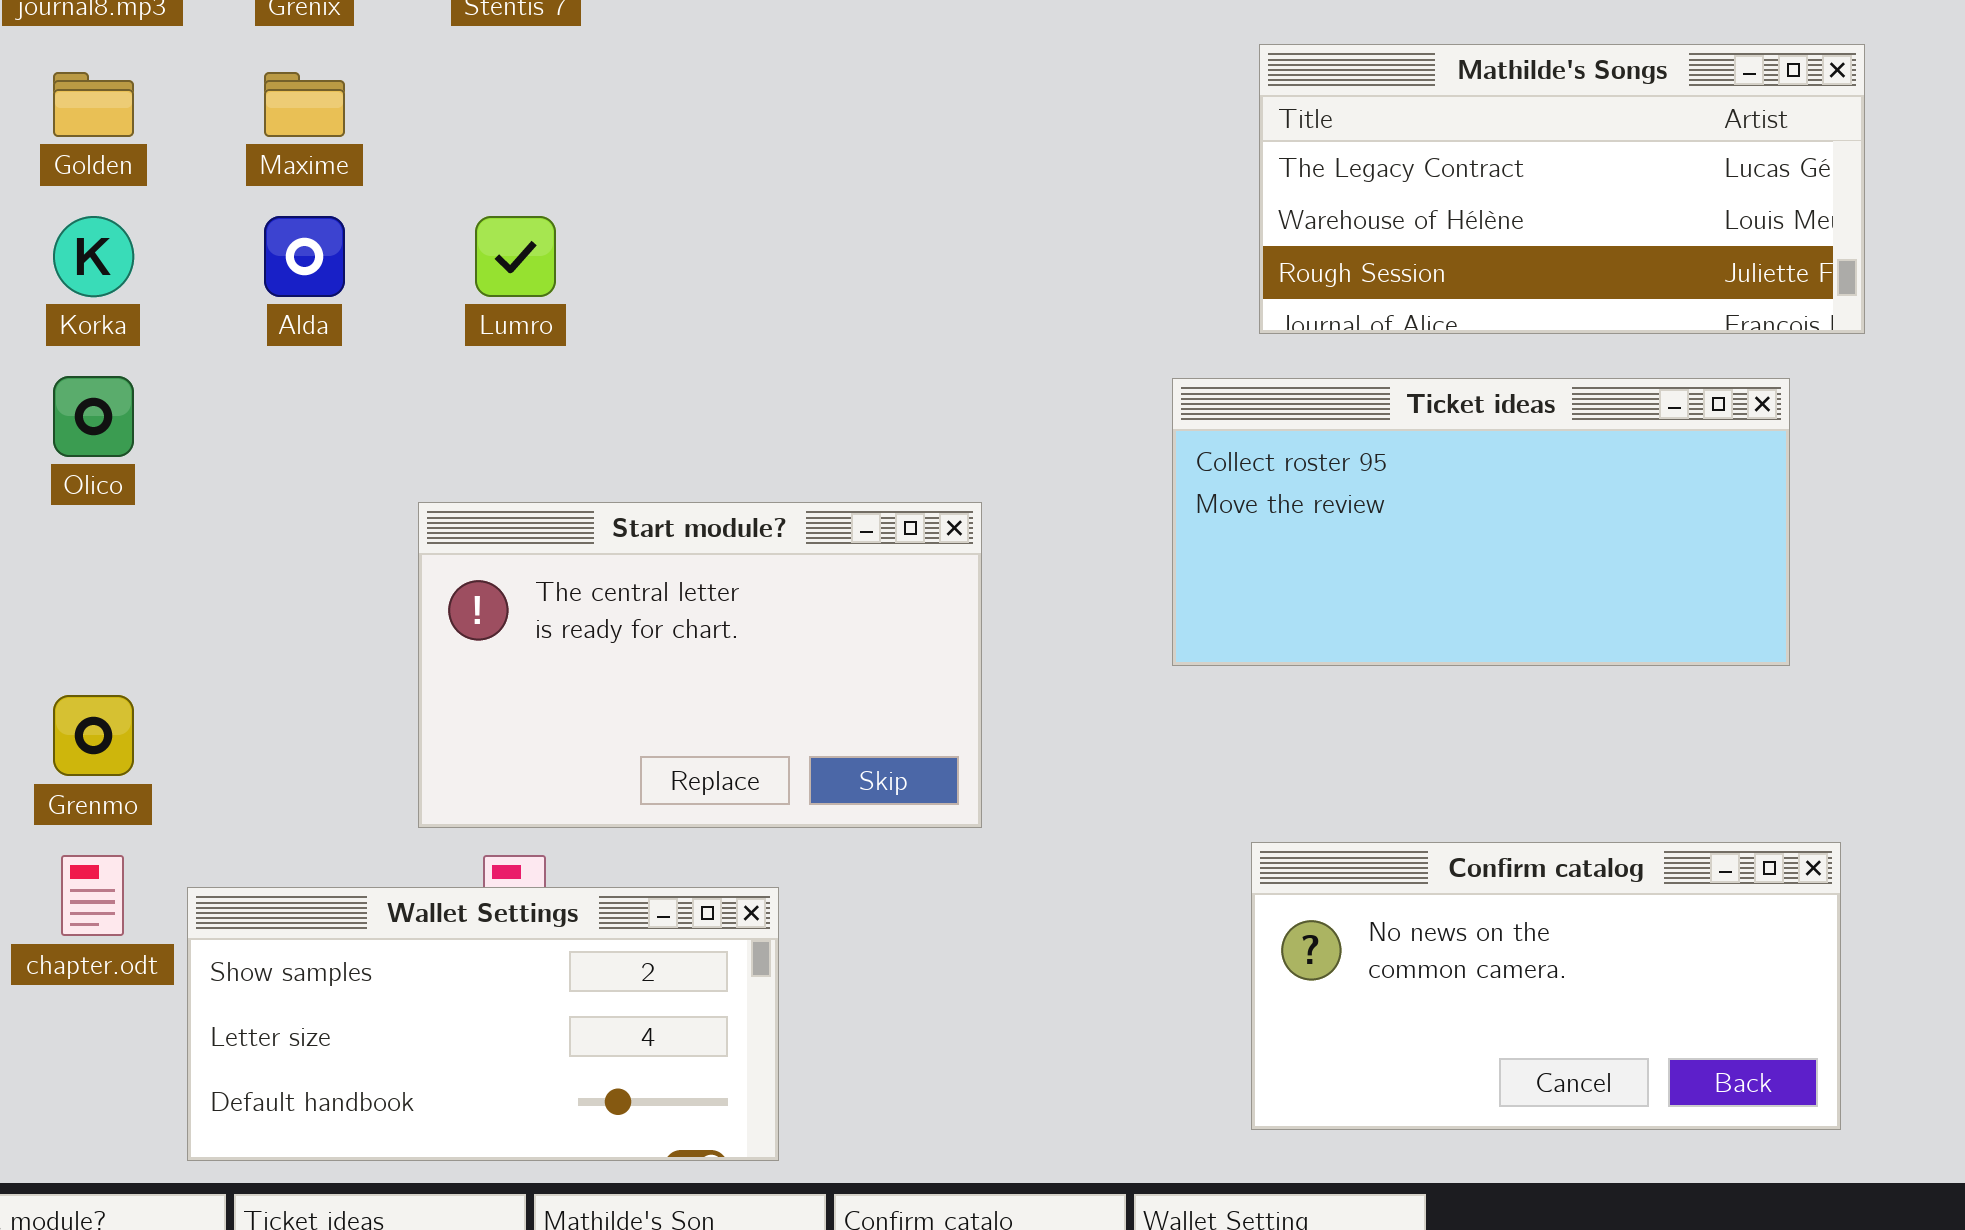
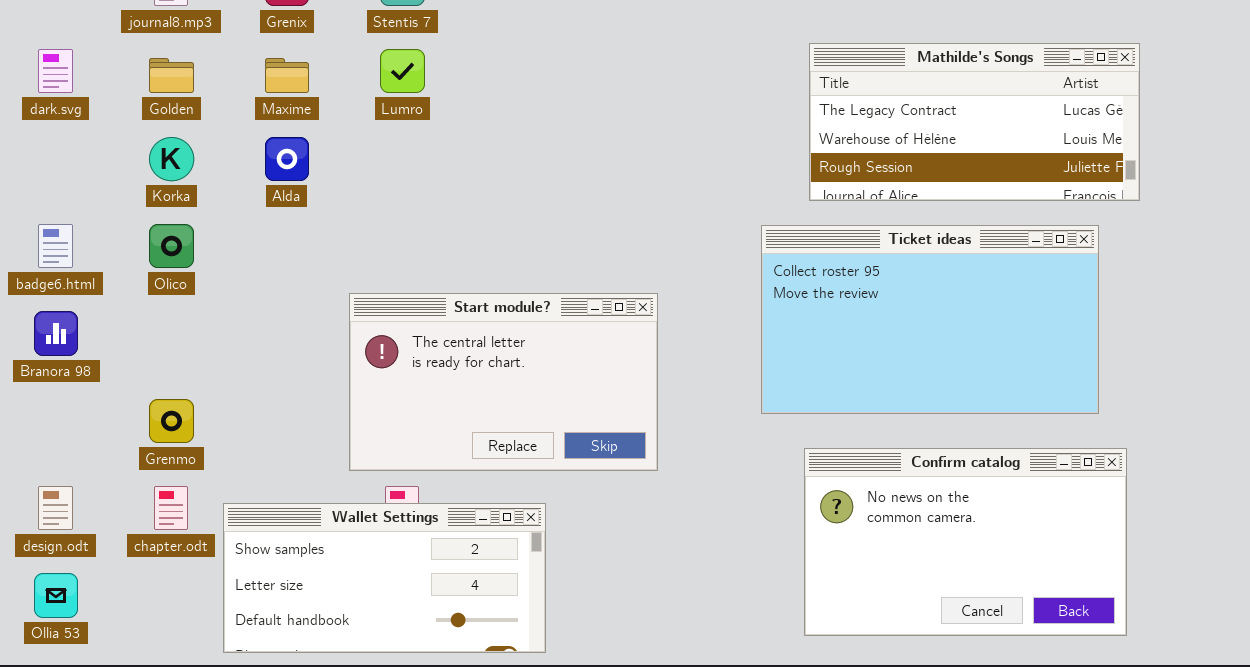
Lumro: [475,216,556,297] -> [380,49,425,93], moved
Ticket ideas: [1172,378,1790,666] -> [761,225,1099,414], resized
Confirm catalog: [1251,842,1841,1130] -> [804,448,1127,636], resized

